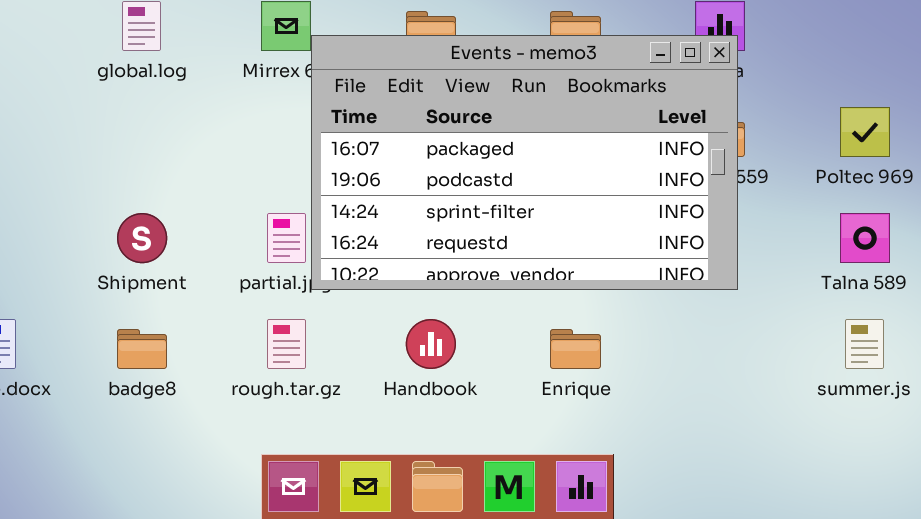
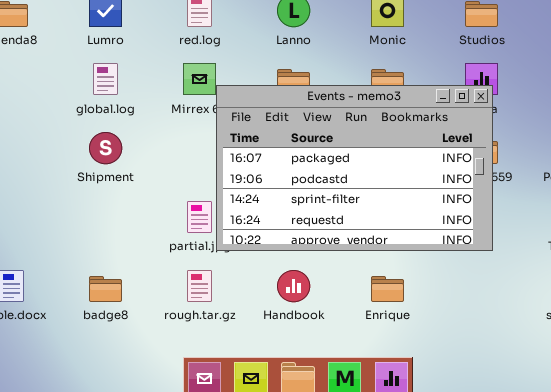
Shipment: [117,213,167,263] -> [89,132,122,164], moved

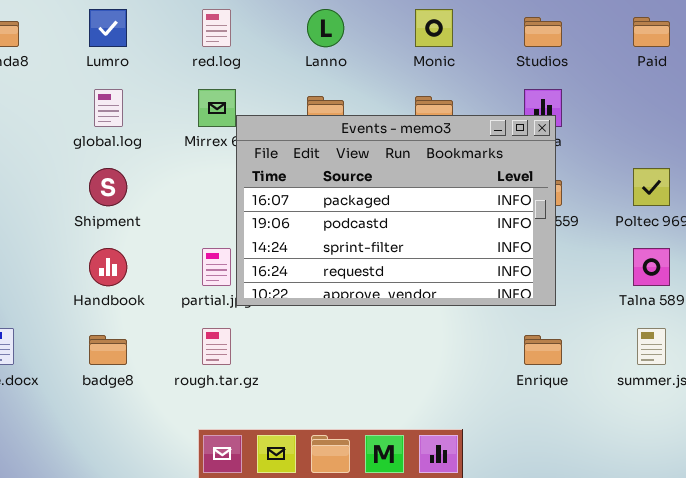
Handbook: [277,270,310,302] -> [89,248,127,286], moved
Enrique: [371,276,404,302] -> [524,335,562,365], moved

